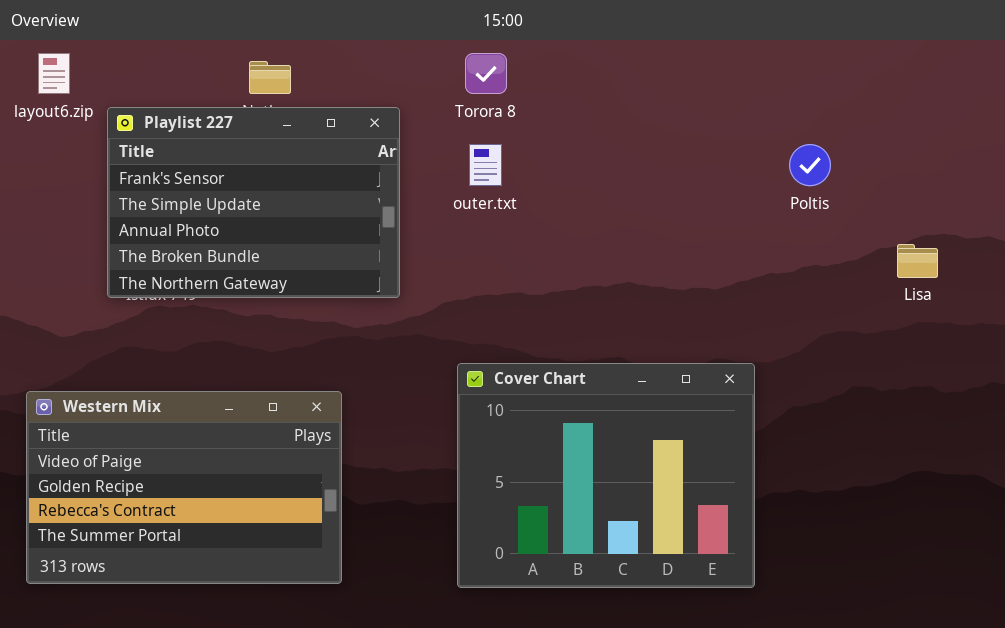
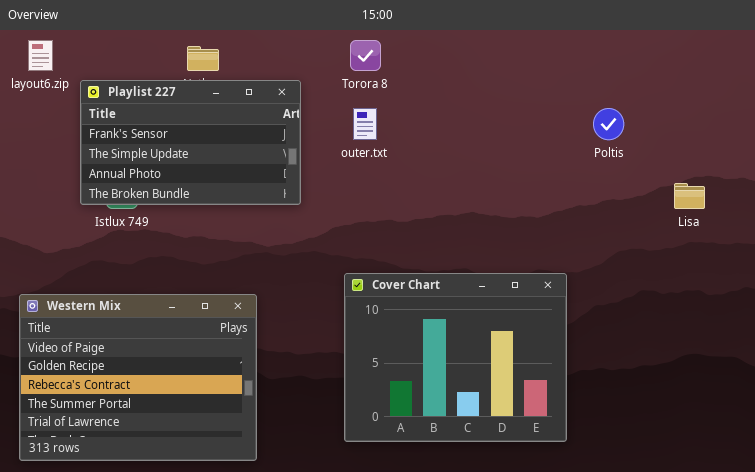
Playlist 227: [107,107,400,298] -> [80,80,301,205], resized
Western Mix: [26,391,342,584] -> [19,294,257,461], resized

